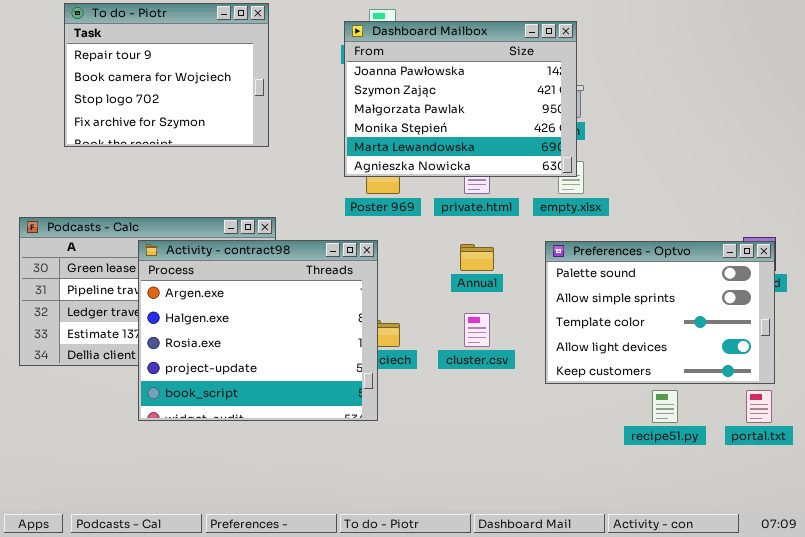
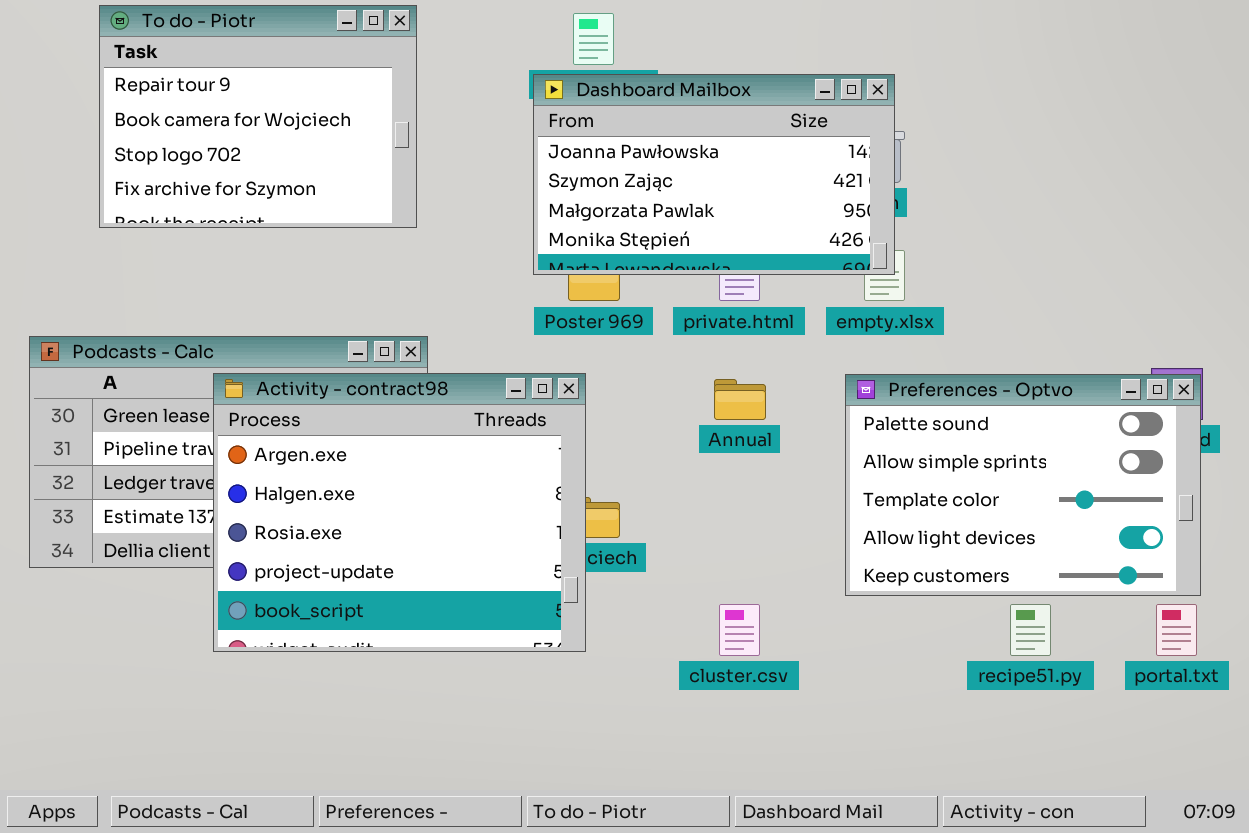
Dashboard Mailbox: [344,21,577,177] -> [533,74,895,275], resized
cluster.csv: [464,313,490,347] -> [719,604,760,656], moved

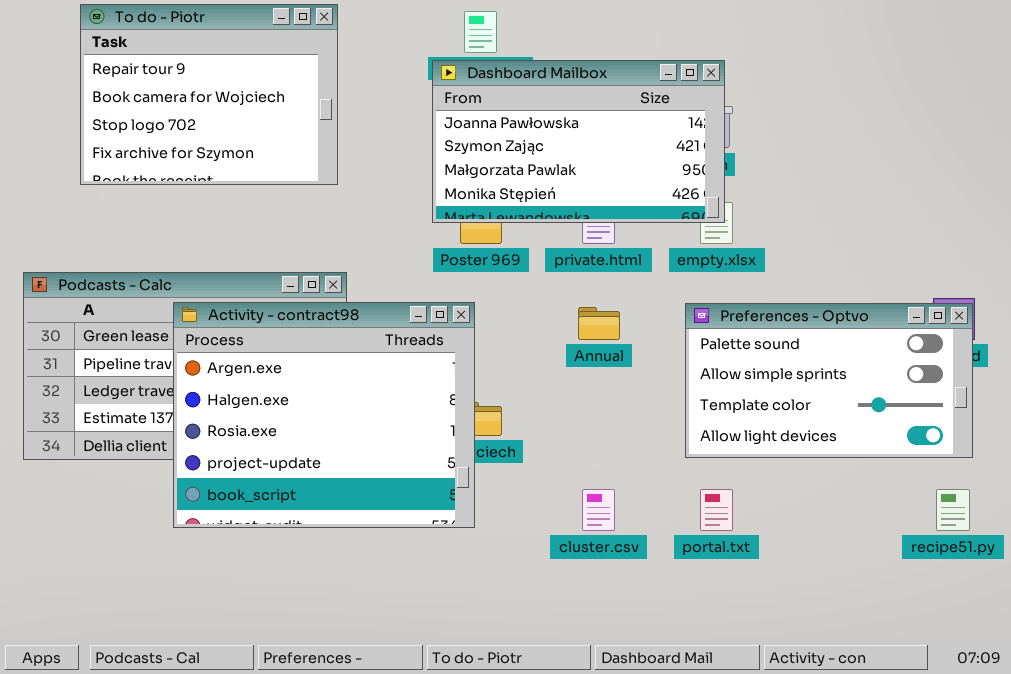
Preferences - Optvo: [845,374,1201,596] -> [685,303,973,458], resized
recipe51.py: [1010,604,1051,656] -> [936,489,970,531], moved
portal.txt: [1156,604,1197,656] -> [700,489,733,531], moved

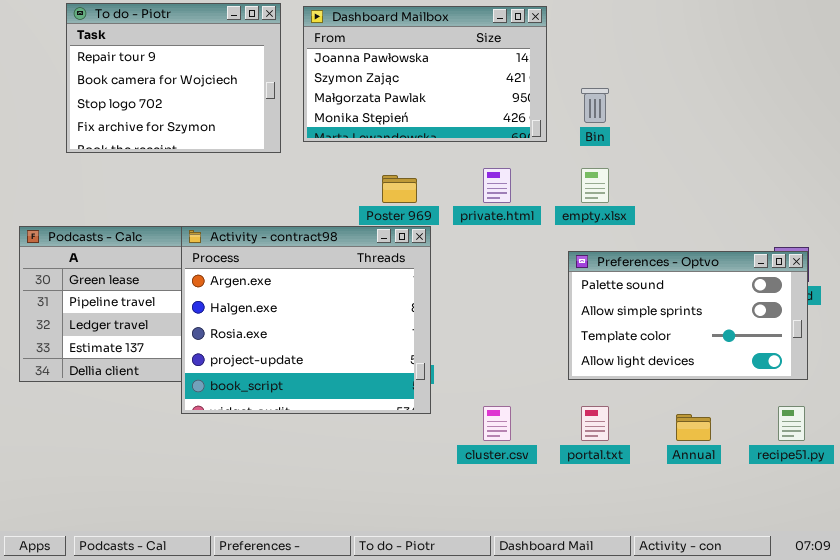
Dashboard Mailbox: [432,60,725,223] -> [303,6,547,142], moved
Activity - contract98: [173,302,475,528] -> [181,226,431,414], moved
Annual: [578,307,620,340] -> [676,414,711,441], moved

